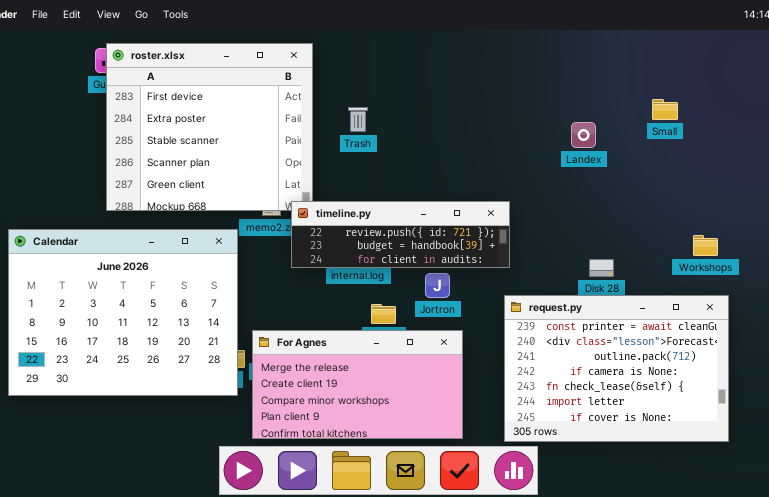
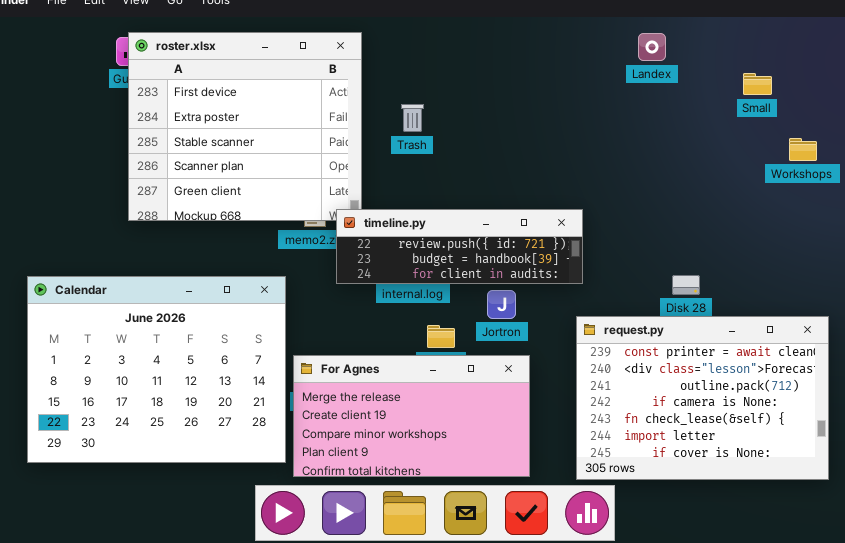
Small: [652,99,678,120] -> [743,73,772,95], moved
Landex: [571,122,596,148] -> [638,33,666,61], moved
Calendar: [8,229,238,396] -> [27,276,286,463], moved
Workshops: [693,235,718,256] -> [789,138,817,161], moved

